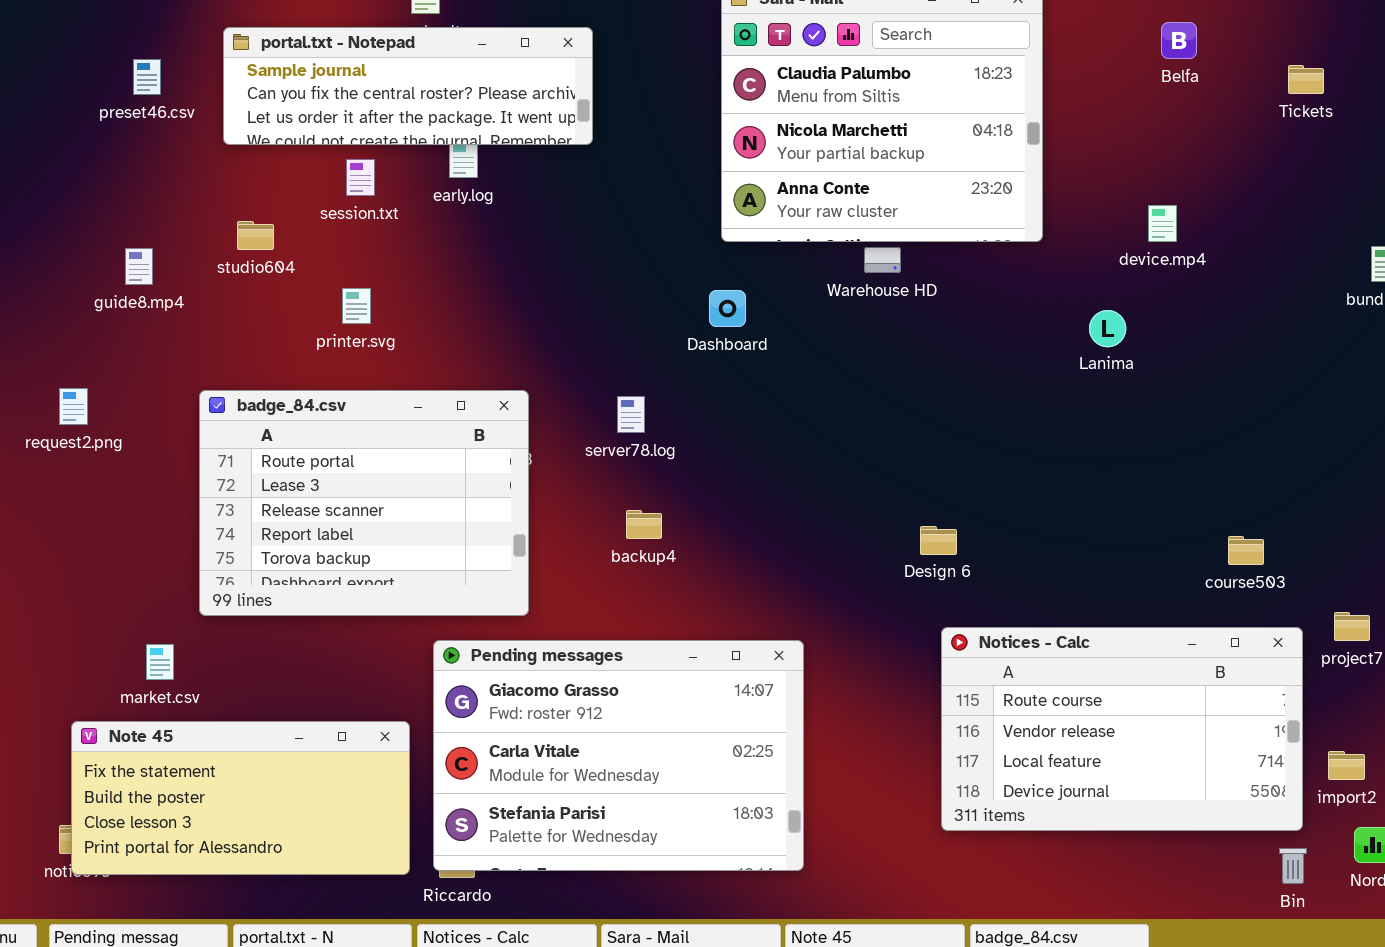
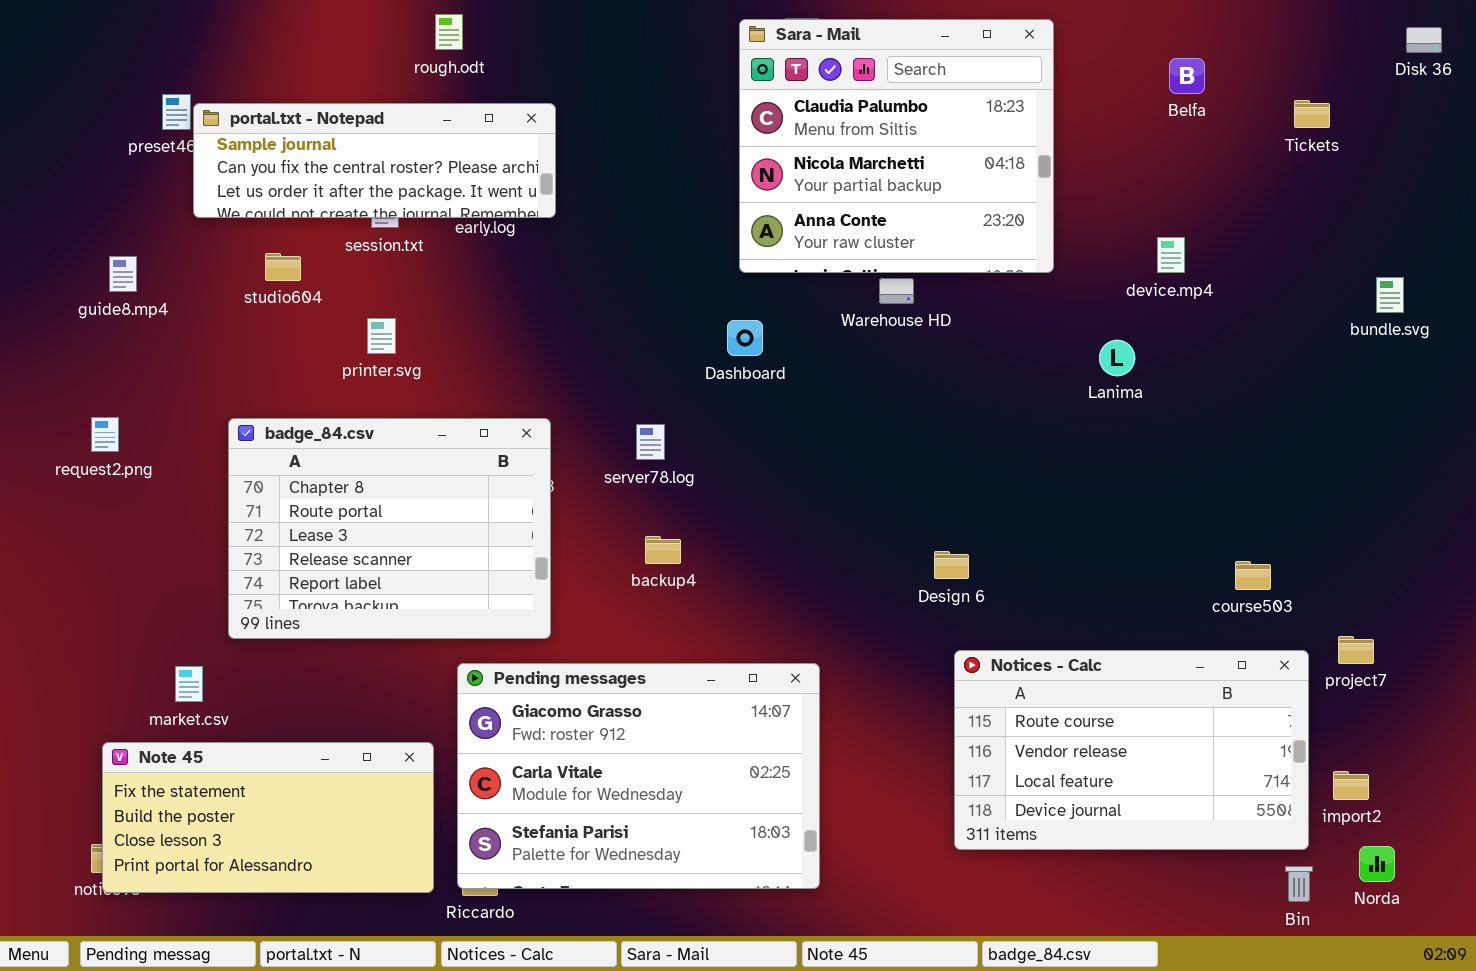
portal.txt - Notepad: [223,27,593,145] -> [193,103,556,218], moved
guide8.mp4: [125,248,153,285] -> [109,256,137,292], moved
badge_84.csv: [199,390,529,616] -> [228,418,551,639], scrolled up 1 row

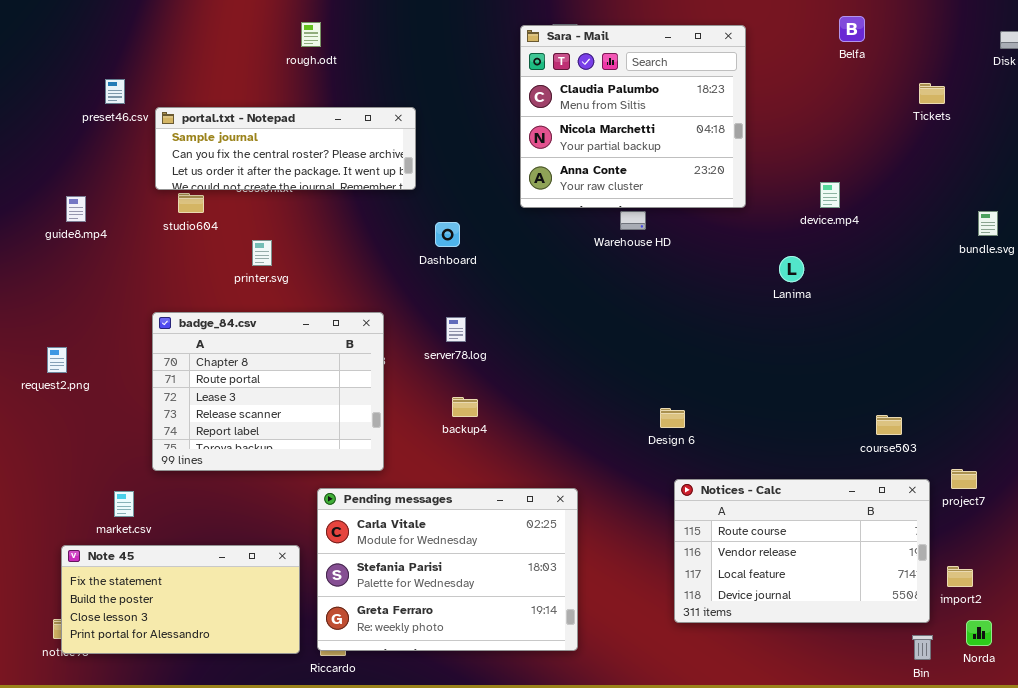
Belfa: [1169,58,1205,94] -> [839,16,865,42], moved
portal.txt - Notepad: [193,103,556,218] -> [155,107,416,190], moved
Dashboard: [727,320,763,356] -> [435,222,460,247], moved
request2.png: [91,417,119,452] -> [47,347,67,373], moved
Pending messages: [457,663,820,889] -> [317,488,578,651], scrolled down 1 row

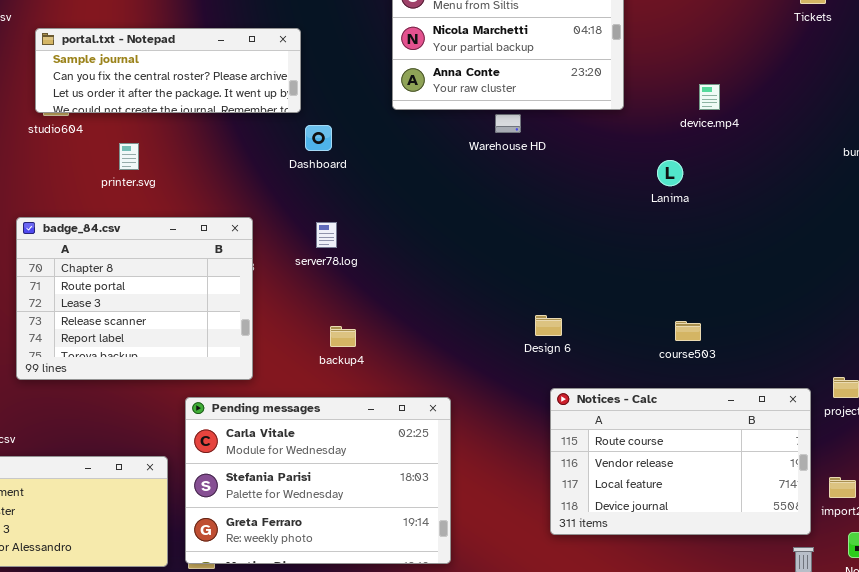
portal.txt - Notepad: [155,107,416,190] -> [35,28,301,113], moved
backup4: [452,397,478,417] -> [330,326,356,347], moved
course503: [876,415,902,435] -> [675,321,701,341], moved

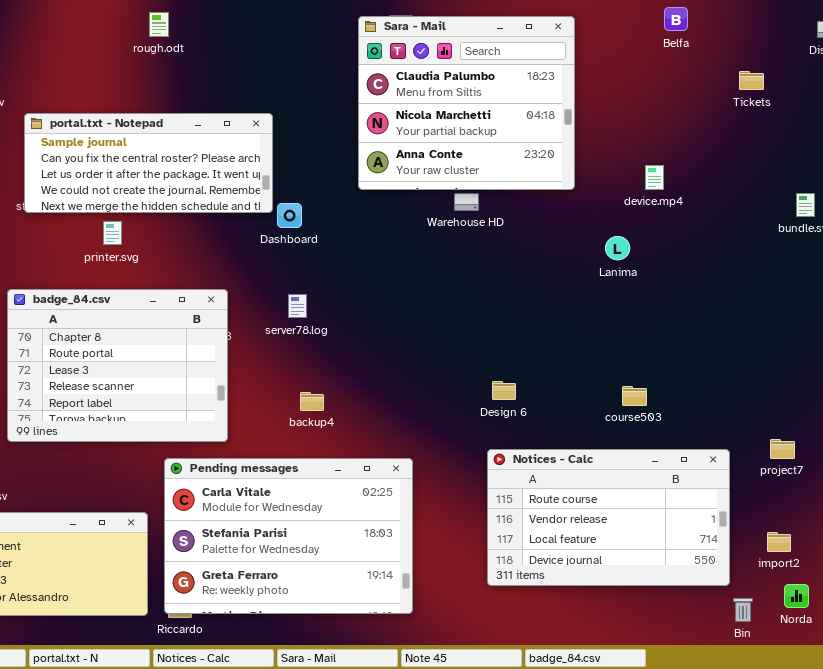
portal.txt - Notepad: [35,28,301,113] -> [24,113,273,213], resized
Notices - Calc: [550,388,811,535] -> [487,449,730,586], moved

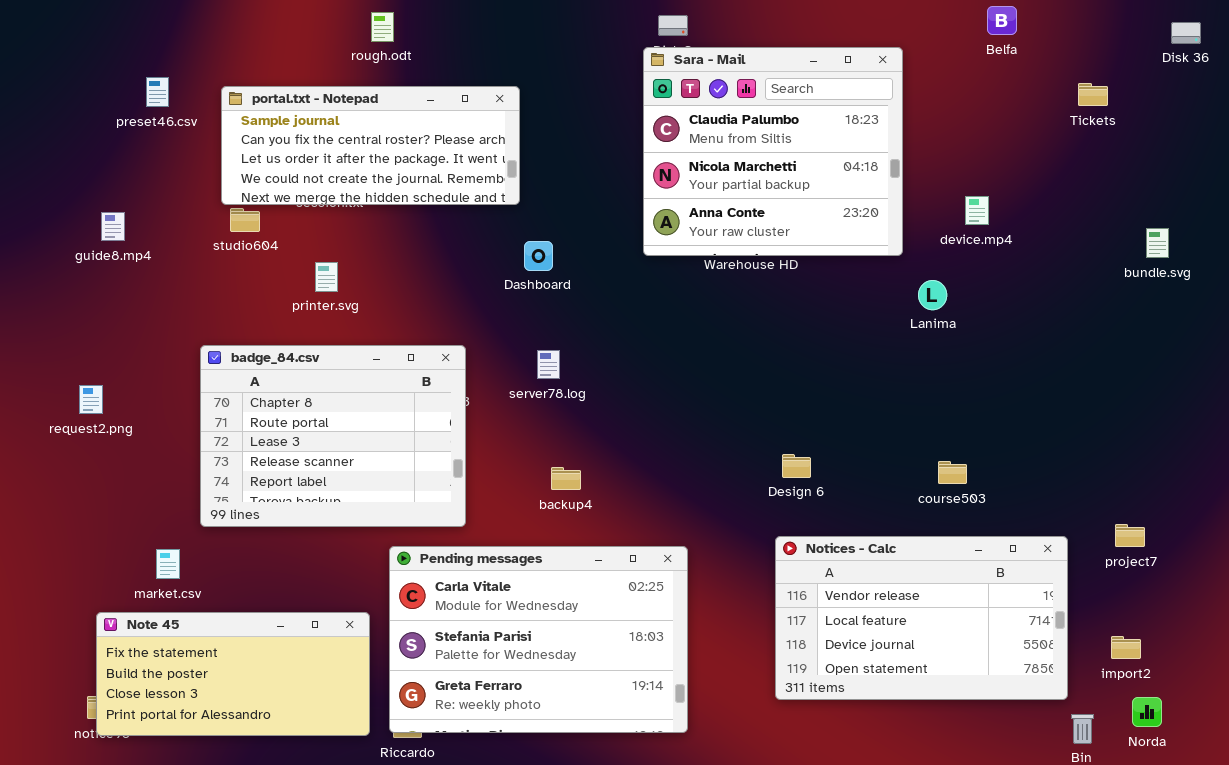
Sara - Mail: [358,16,575,190] -> [643,47,903,256], moved
portal.txt - Notepad: [24,113,273,213] -> [221,86,520,205], moved
Notices - Calc: [487,449,730,586] -> [775,536,1068,700], scrolled down 1 row

